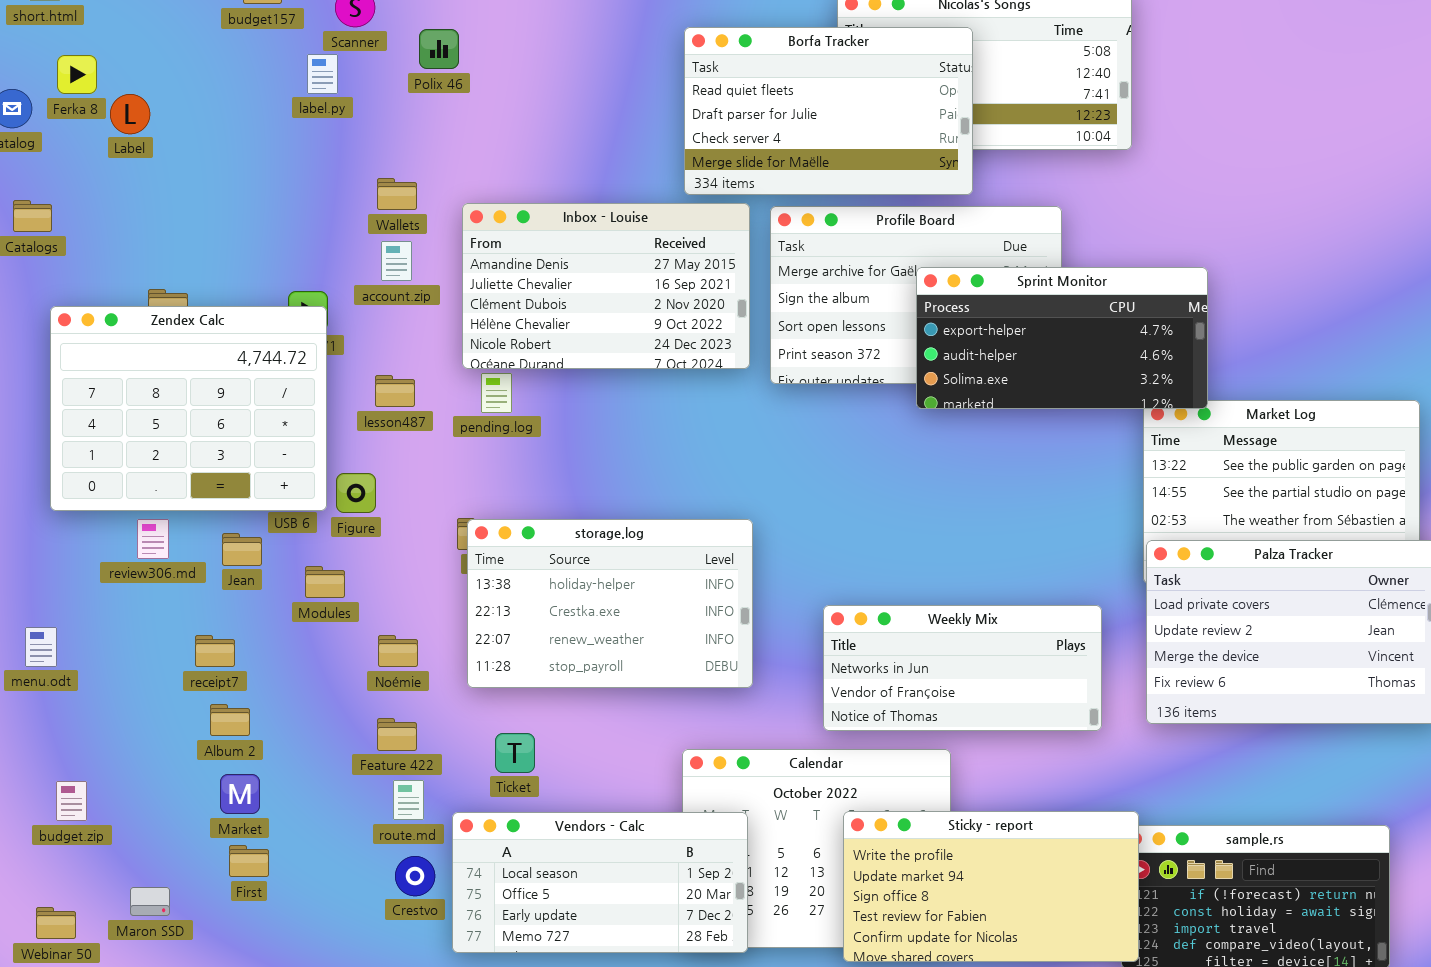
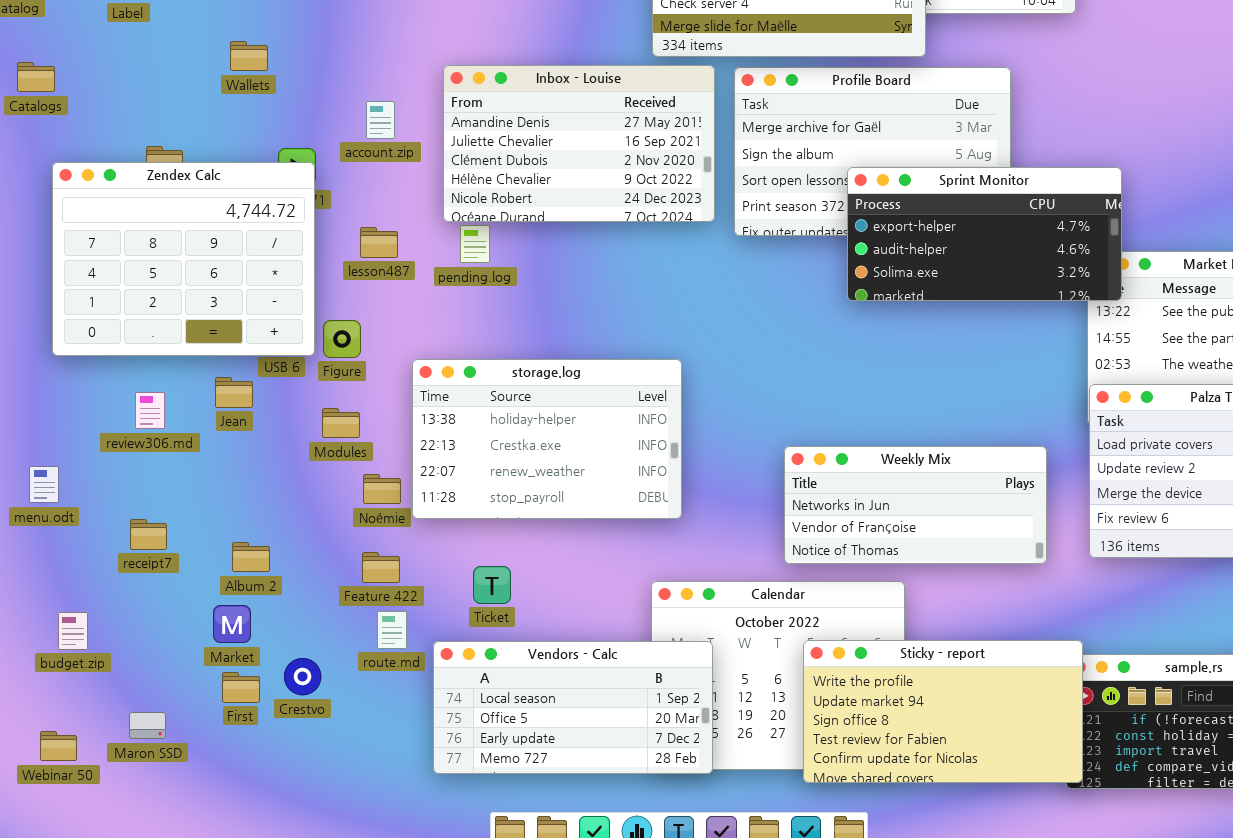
Wallets: [377,178,417,210] -> [230,41,268,71], moved
Sprint Monitor: [916,267,1208,409] -> [847,167,1122,301], moved
review306.md: [137,519,169,559] -> [135,392,165,429], moved
storage.log: [467,519,753,688] -> [412,359,682,519], moved
Modules: [305,566,345,598] -> [322,408,360,438], moved
receipt7: [195,635,235,667] -> [130,519,167,550], moved
Album 2: [210,704,250,736] -> [232,542,270,572], moved
Crestvo: [395,856,435,896] -> [284,658,321,695], moved

